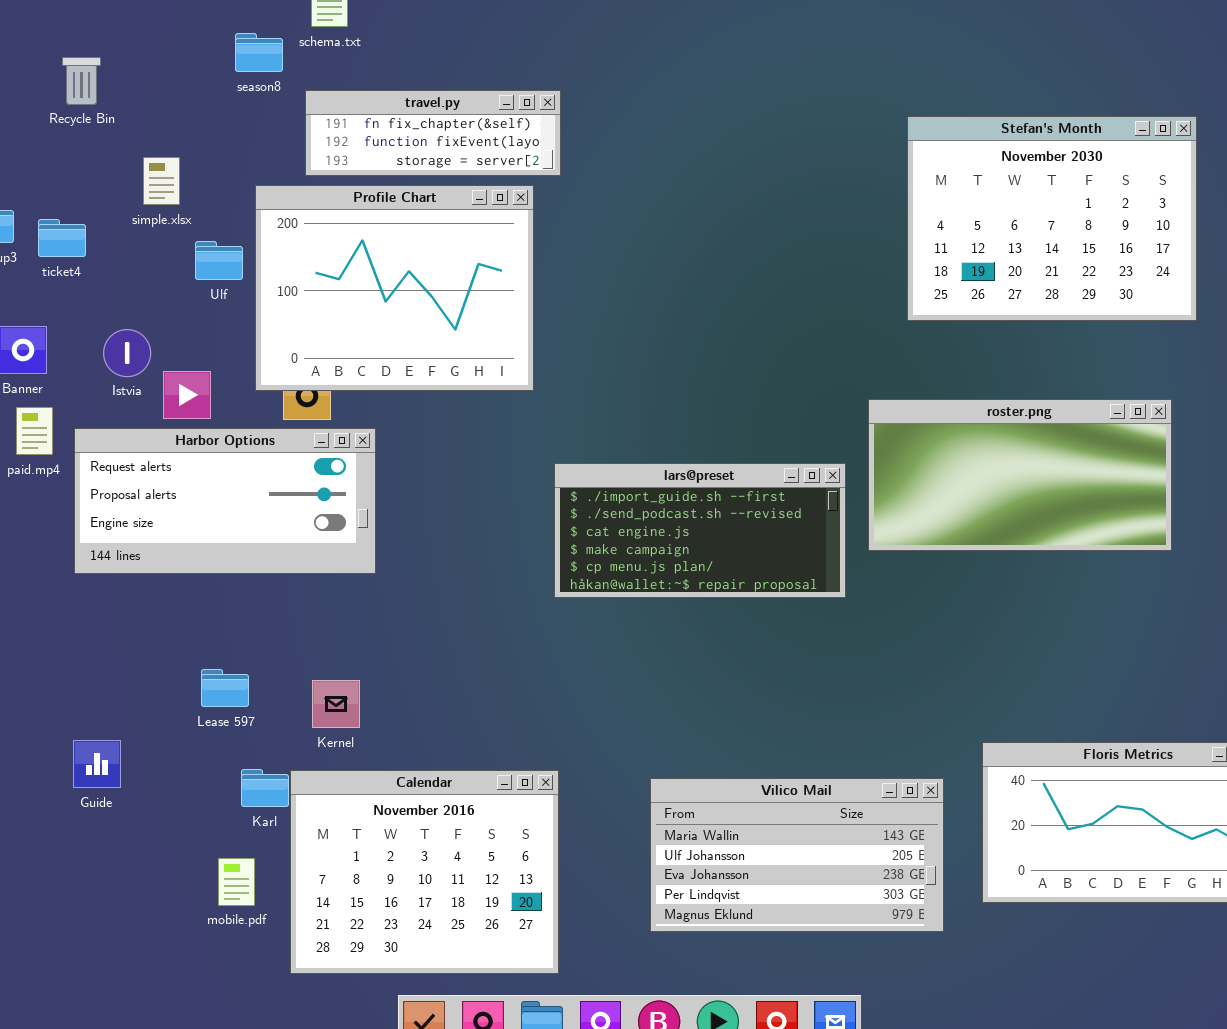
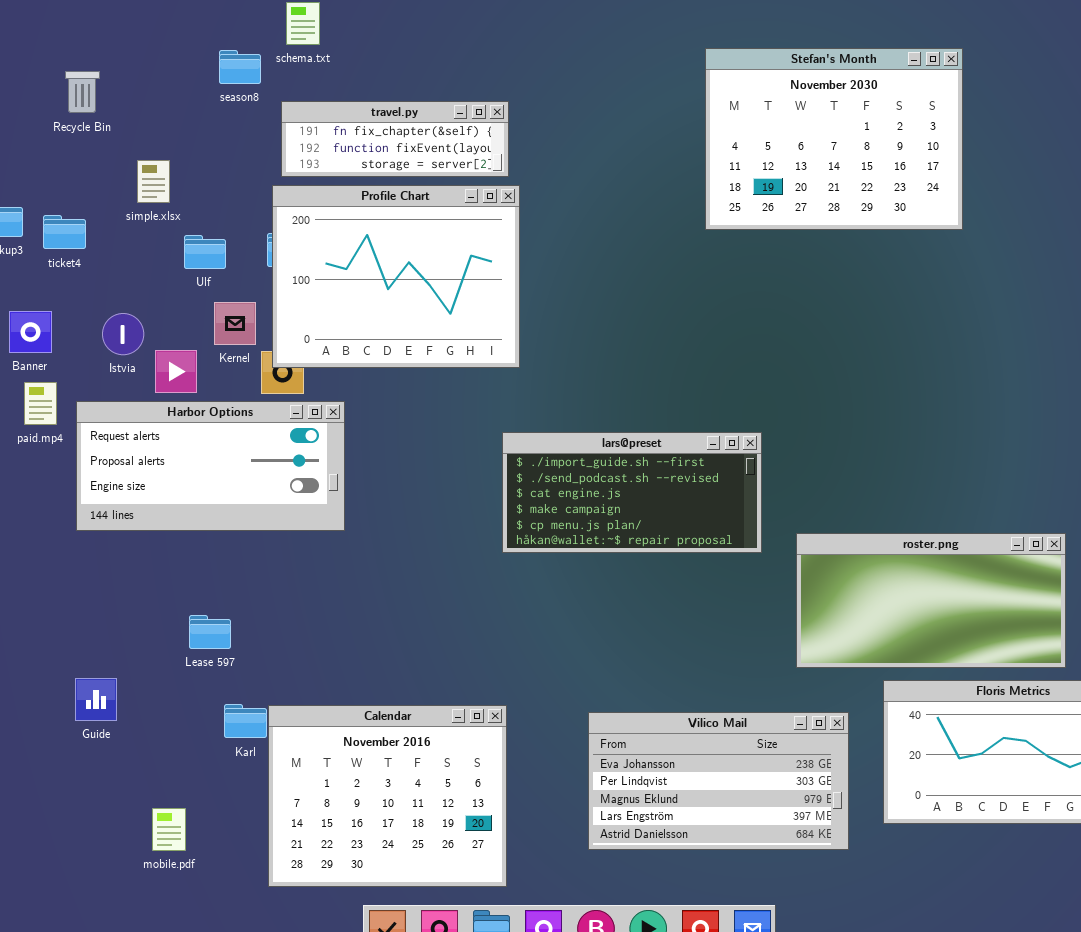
Stefan's Month: [907,116,1197,321] -> [705,48,963,230], moved
Profile Chart: [255,185,534,391] -> [272,185,520,368], moved
roster.png: [868,399,1172,551] -> [796,533,1066,668], moved
Kernel: [312,680,360,728] -> [214,302,256,345], moved
Vilico Mail: [650,778,944,932] -> [588,712,849,850], scrolled down 2 rows
mobile.pdf: [218,858,255,906] -> [152,808,186,851], moved

